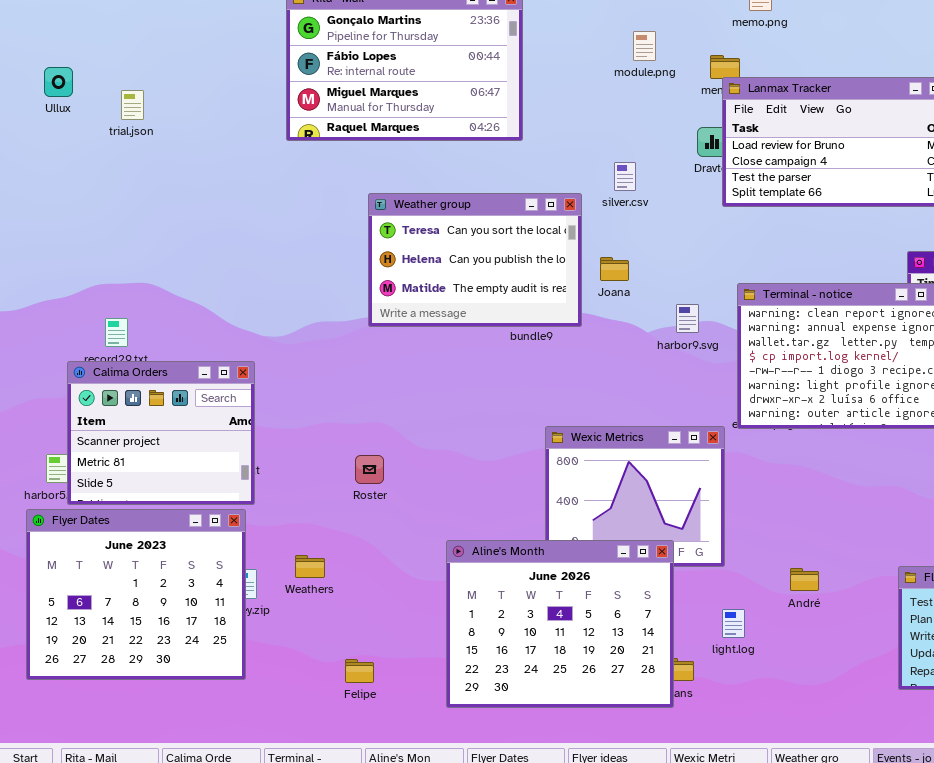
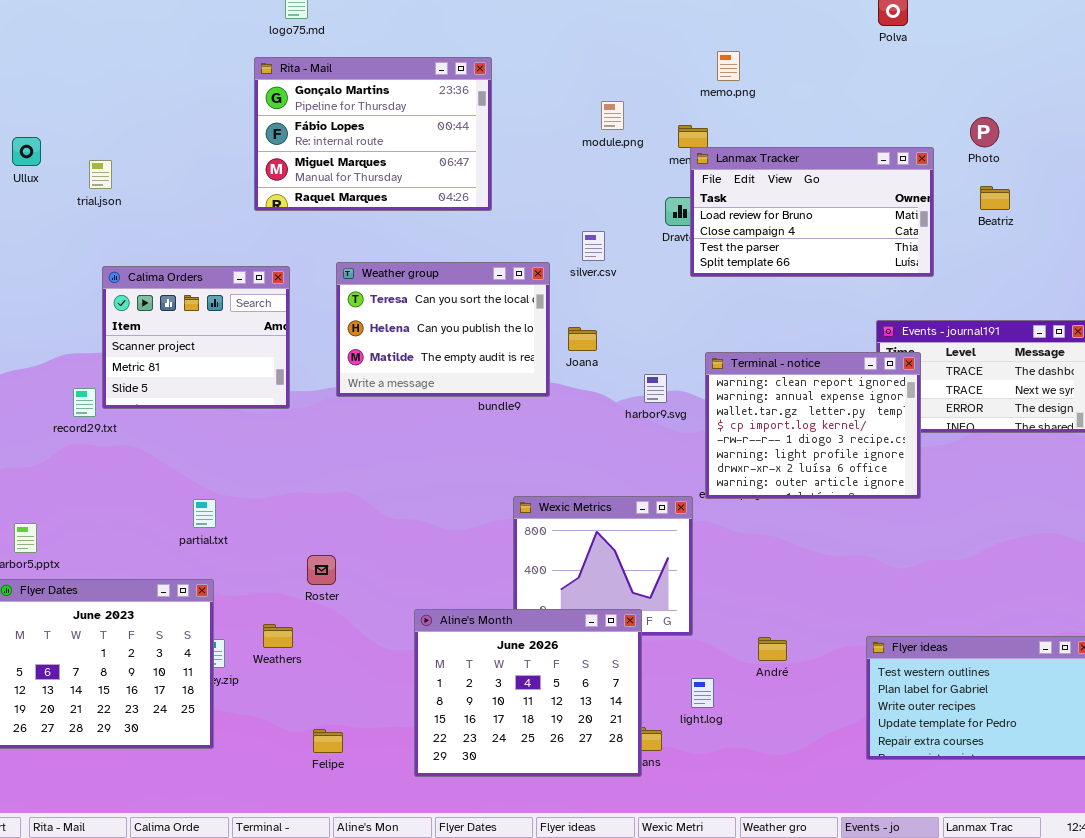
Calima Orders: [67,361,255,505] -> [102,266,290,409], moved
Roster: [355,455,384,484] -> [307,555,336,585], moved

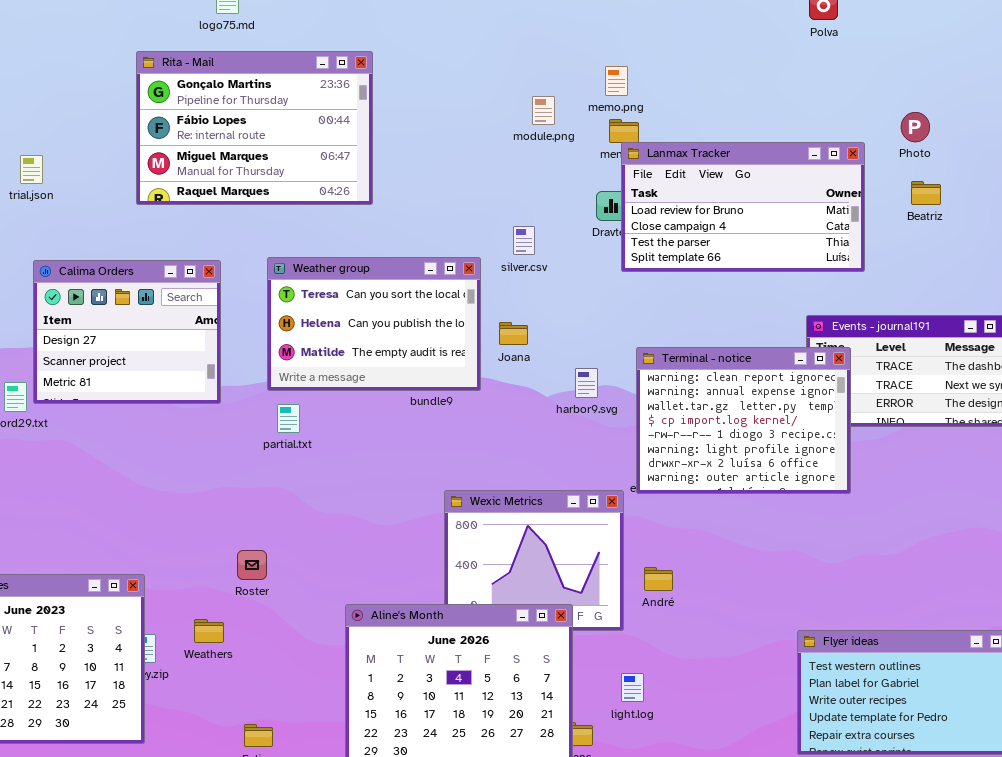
memo.png: [717,51,740,81] -> [605,66,628,96], moved
Rita - Mail: [254,57,492,211] -> [136,51,373,205], moved
Calima Orders: [102,266,290,409] -> [33,260,221,404], scrolled up 1 row
partial.txt: [193,499,216,528] -> [277,404,300,433], moved
André: [758,637,787,661] -> [644,567,673,591], moved

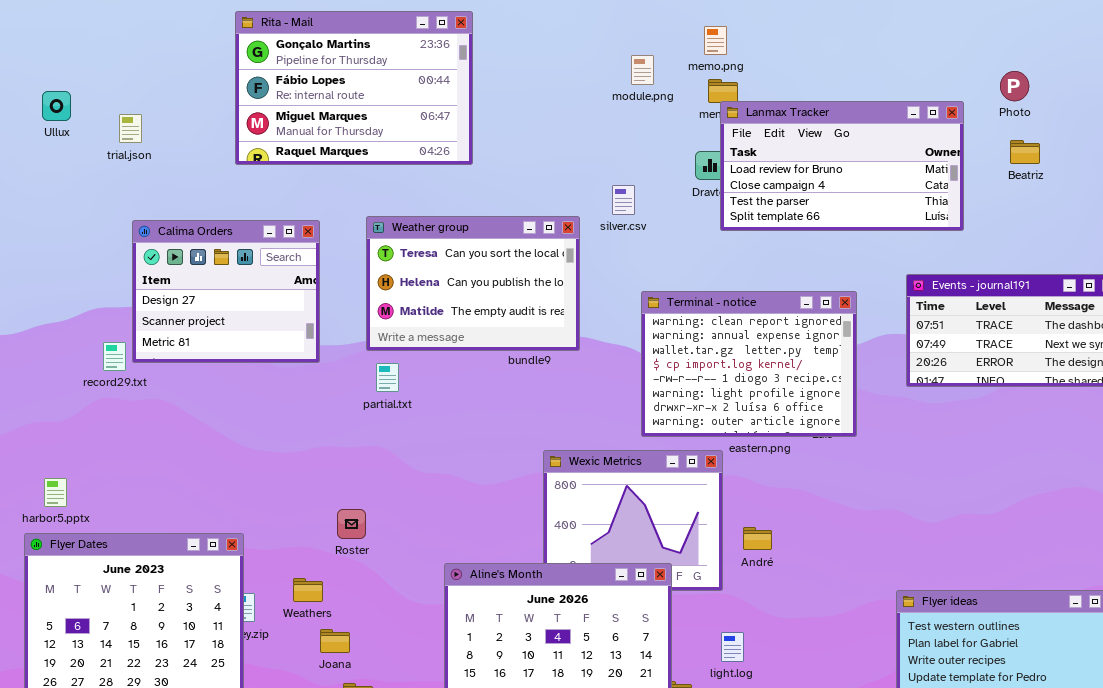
Joana: [499,322,528,345] -> [320,629,350,653], moved
Terminal - notice: [636,347,851,494] -> [641,291,857,437], moved

